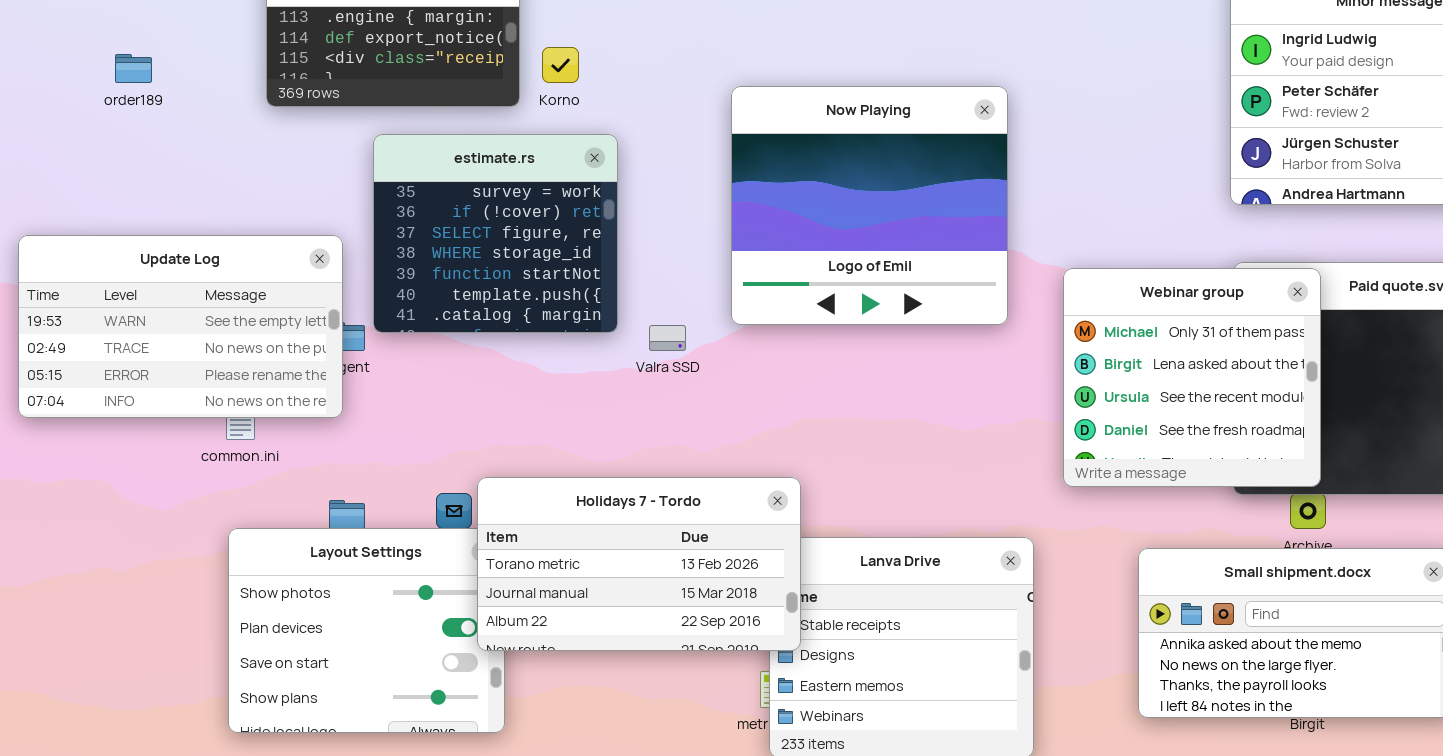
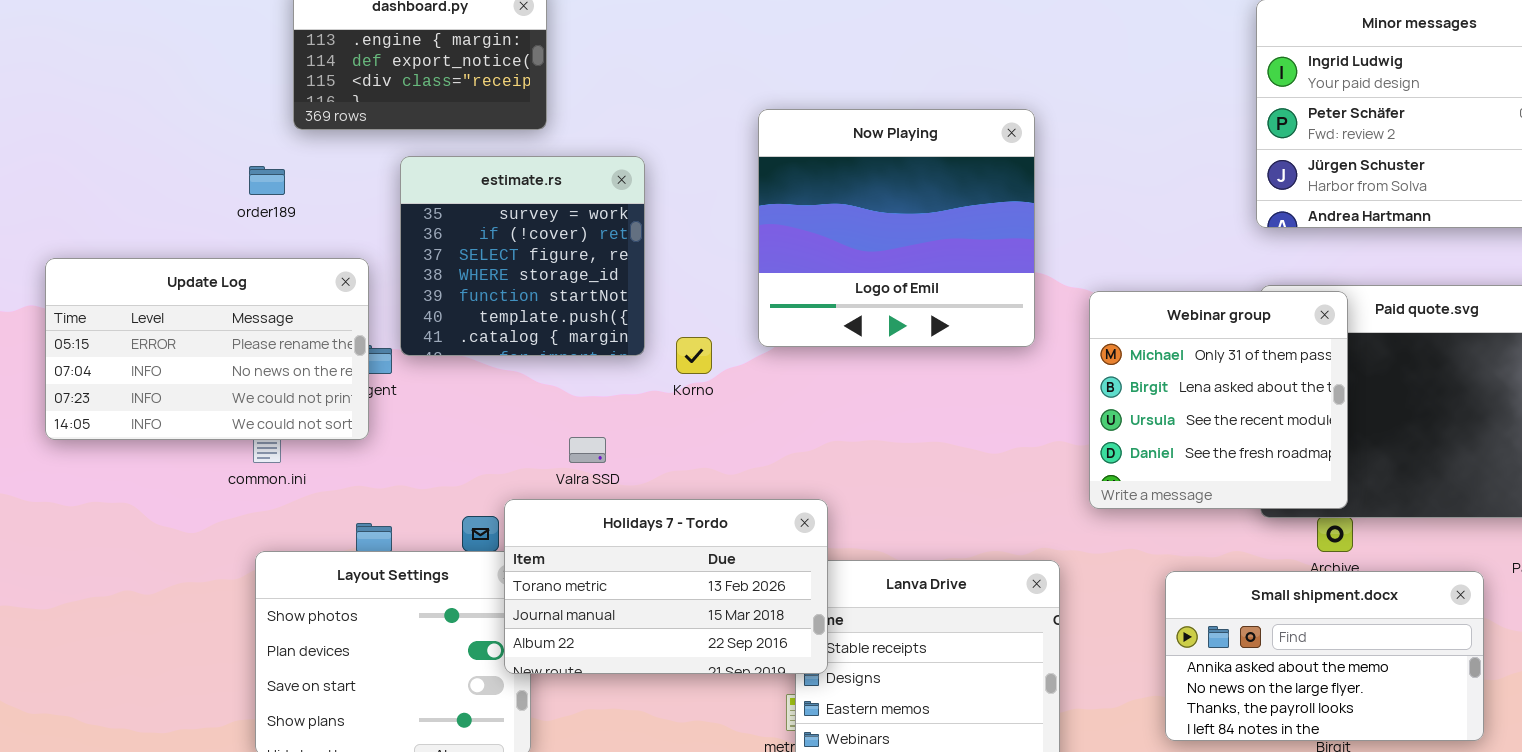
Korno: [542,47,579,83] -> [676,337,712,374], moved
order189: [115,54,152,83] -> [249,166,285,195], moved
Update Log: [18,235,343,418] -> [45,258,369,440], scrolled down 2 rows
Valra SSD: [649,325,686,351] -> [569,437,606,463], moved

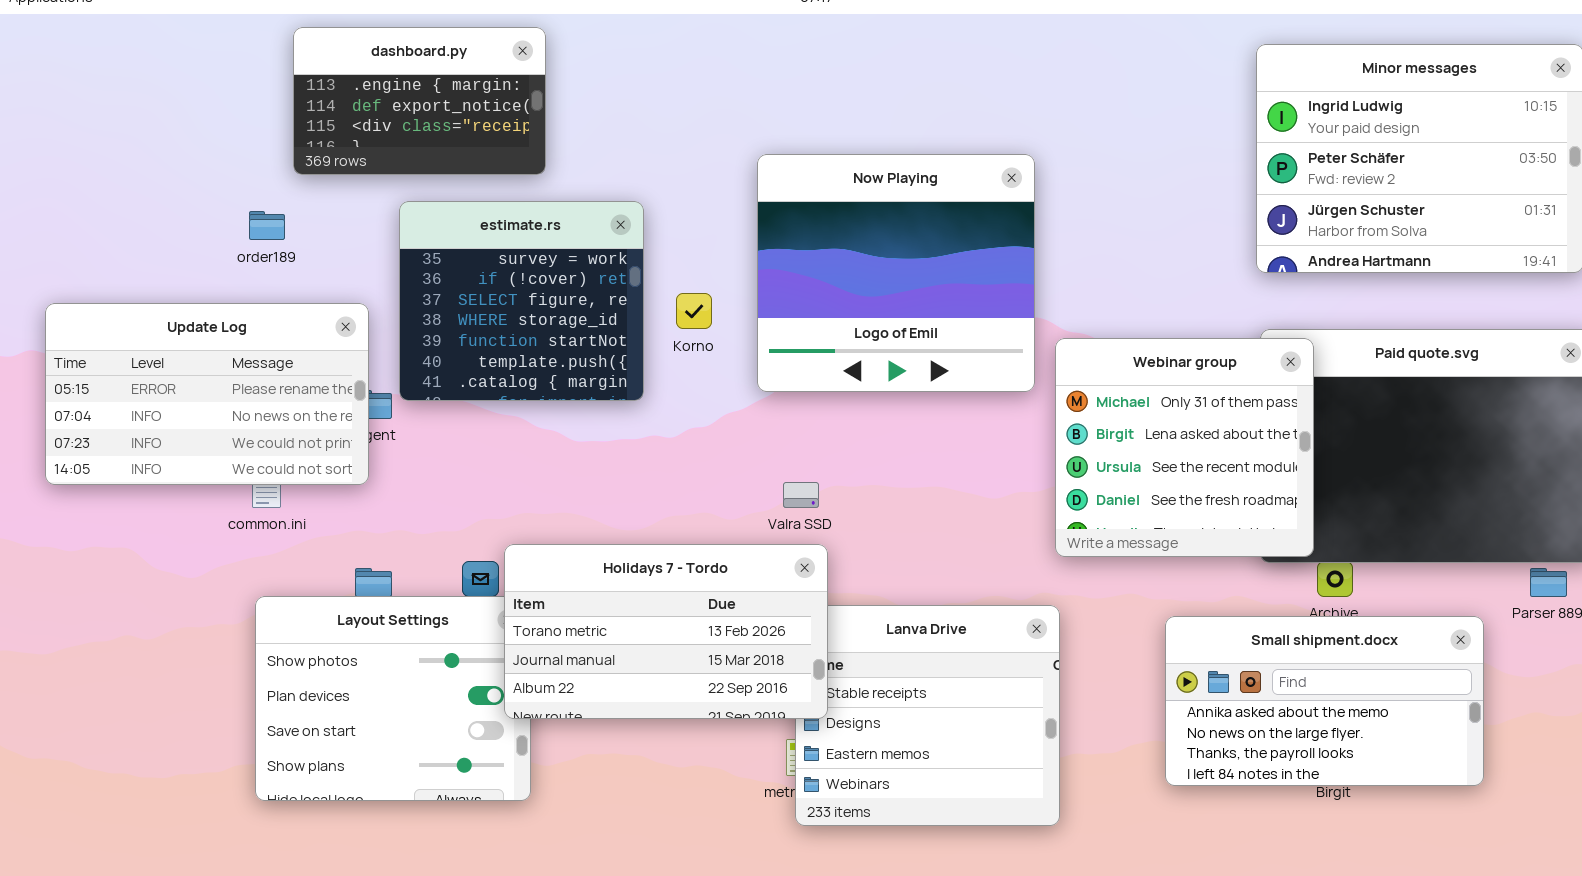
Webinar group: [1089,291,1348,509] -> [1055,338,1314,557], moved
Korno: [676,337,712,374] -> [676,293,712,329], moved
Valra SSD: [569,437,606,463] -> [783,482,819,508], moved

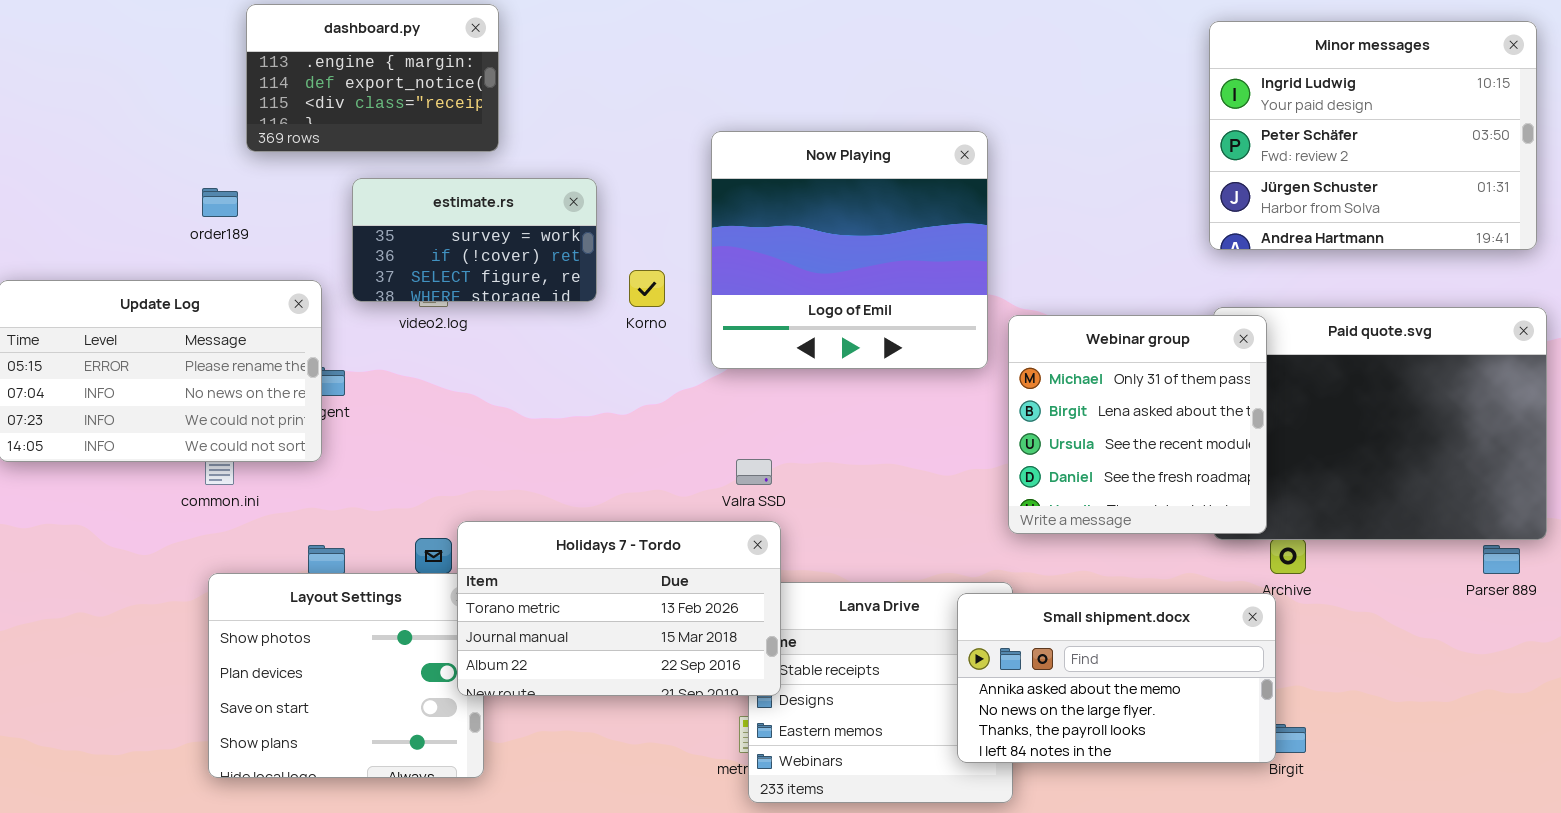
estimate.rs: [399,201,644,401] -> [352,178,597,302], resized
Small shipment.docx: [1165,616,1484,786] -> [957,593,1276,763], moved

